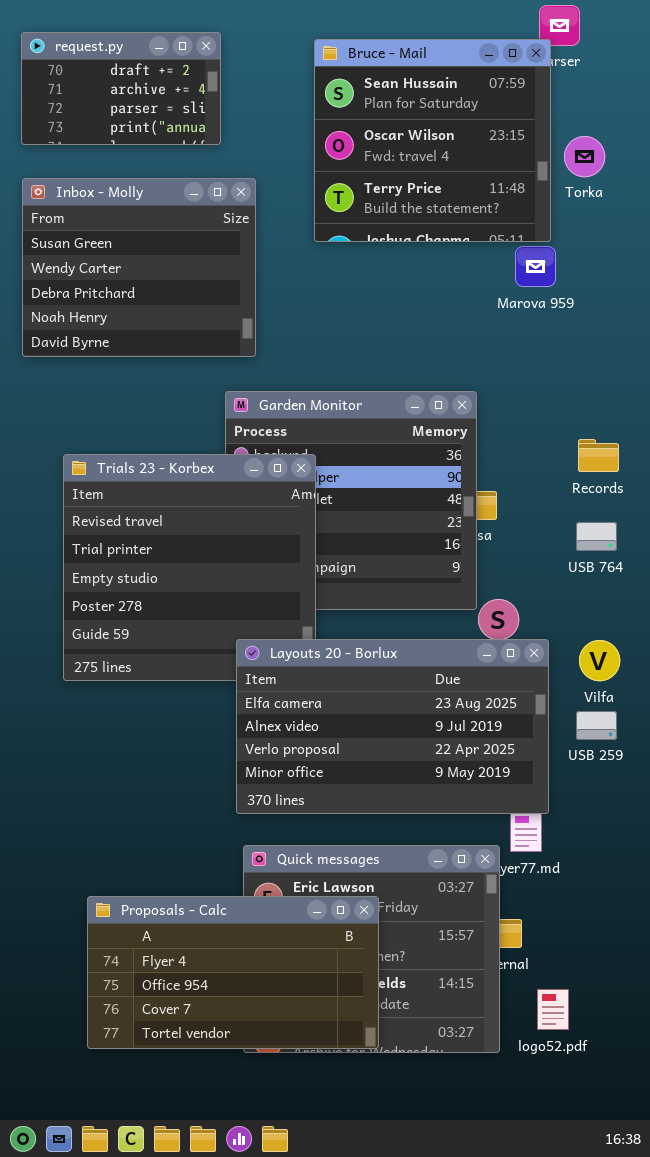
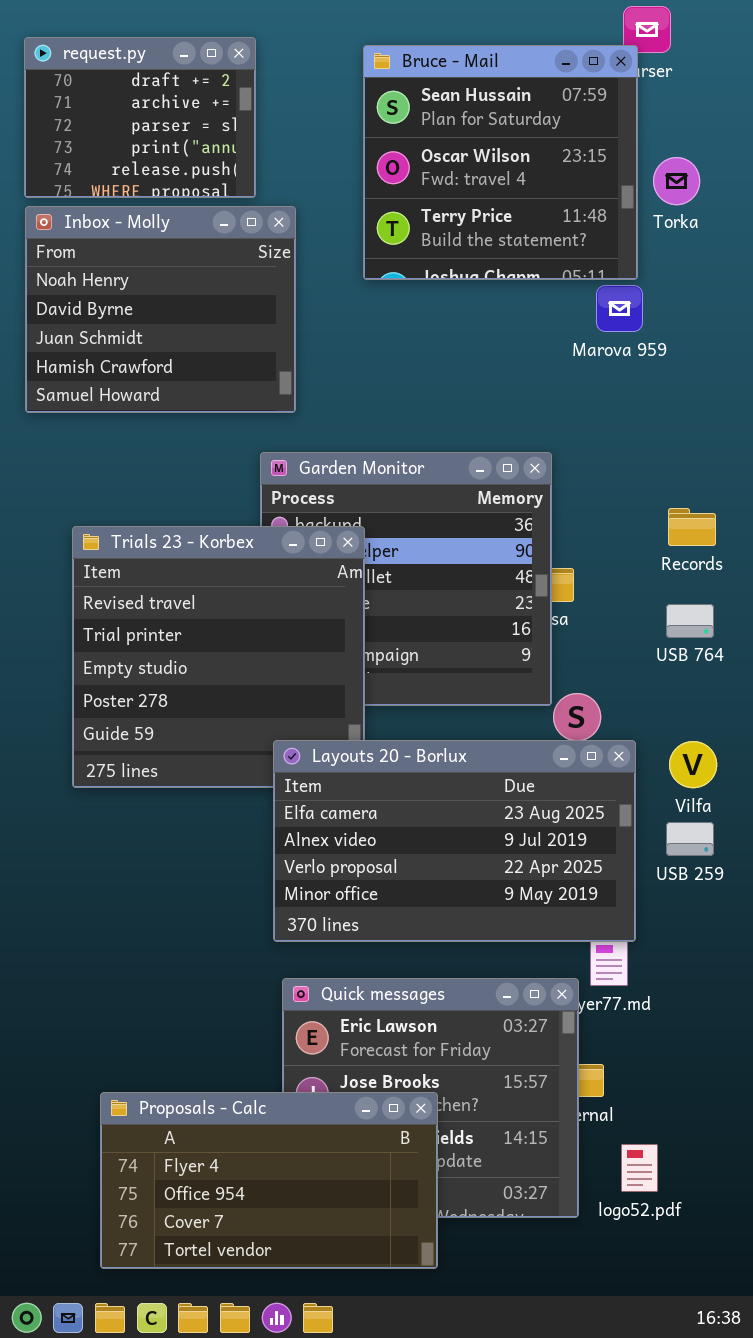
request.py: [21,32,221,145] -> [24,37,256,198], resized
Inbox - Molly: [22,178,256,357] -> [25,206,296,413], scrolled down 3 rows
Proposals - Calc: [87,896,379,1049] -> [100,1092,438,1269], moved

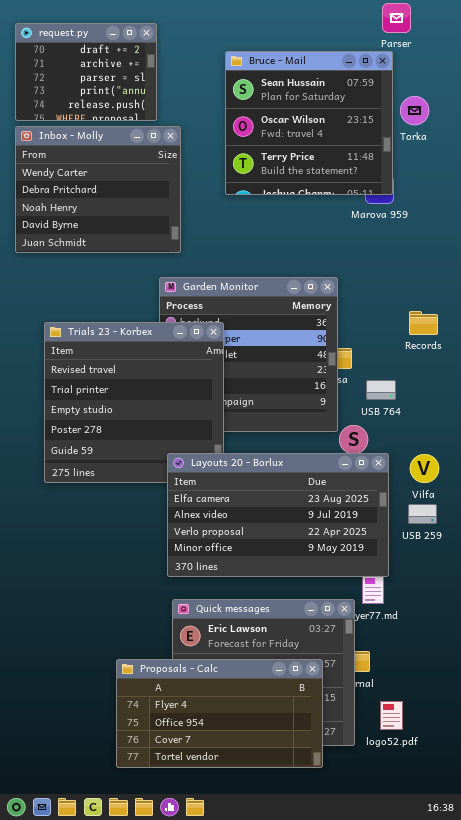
Bruce - Mail: [363,45,638,280] -> [225,51,393,195], moved
Inbox - Molly: [25,206,296,413] -> [15,126,181,253], scrolled up 2 rows
USB 764: [666,604,714,638] -> [366,380,396,400], moved
Proposals - Calc: [100,1092,438,1269] -> [116,659,323,768], moved

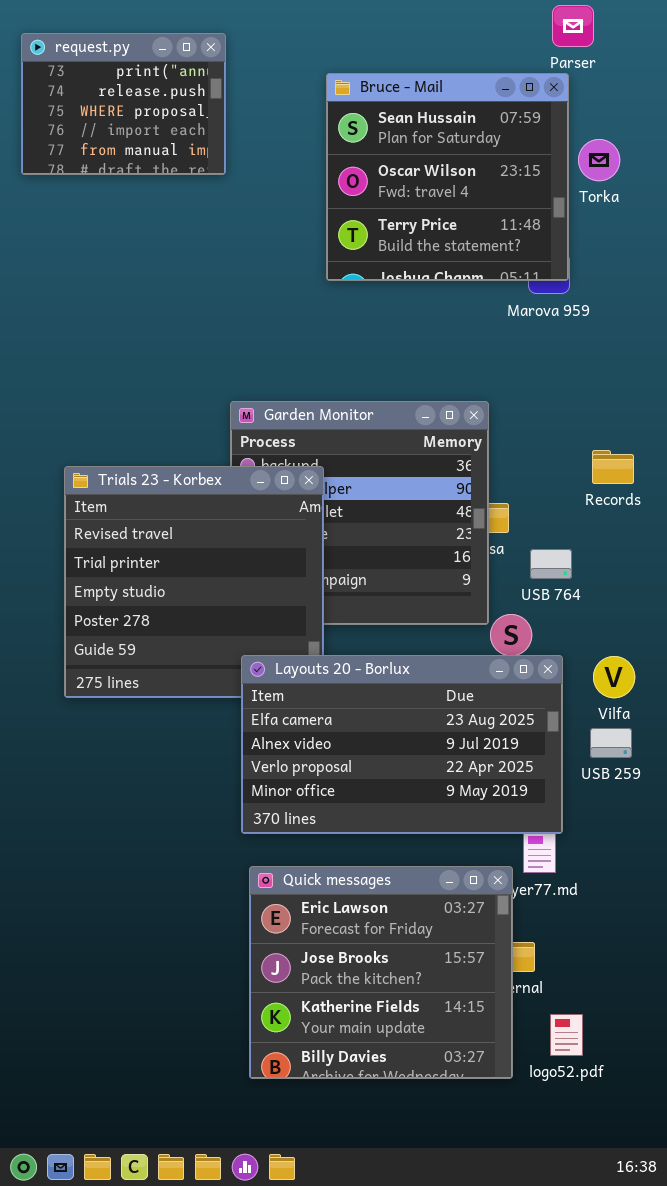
request.py: [15,23,157,121] -> [21,33,226,175], scrolled down 3 rows
Inbox - Molly: [15,126,181,253] -> none, closed
Proposals - Calc: [116,659,323,768] -> none, closed

